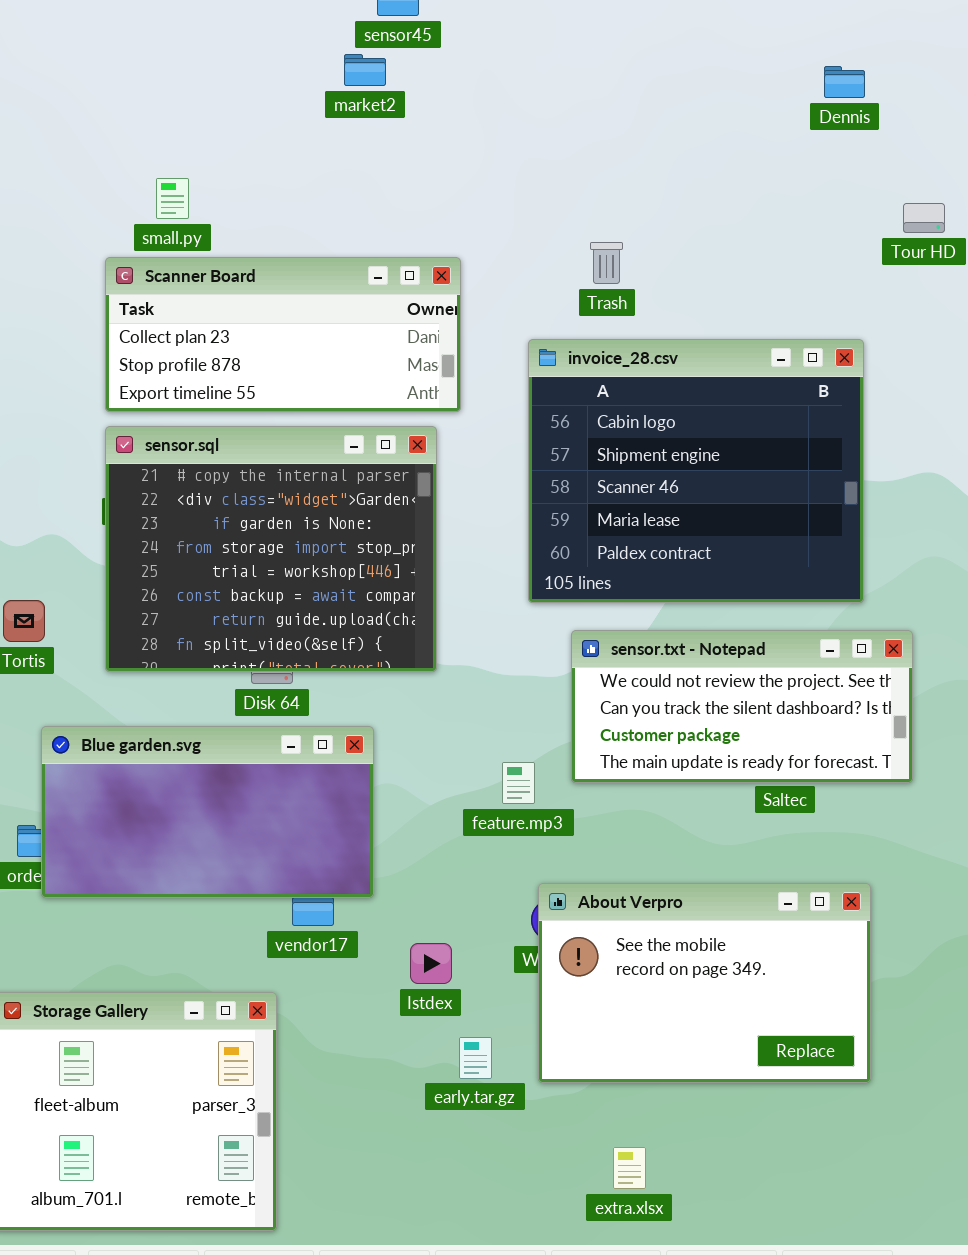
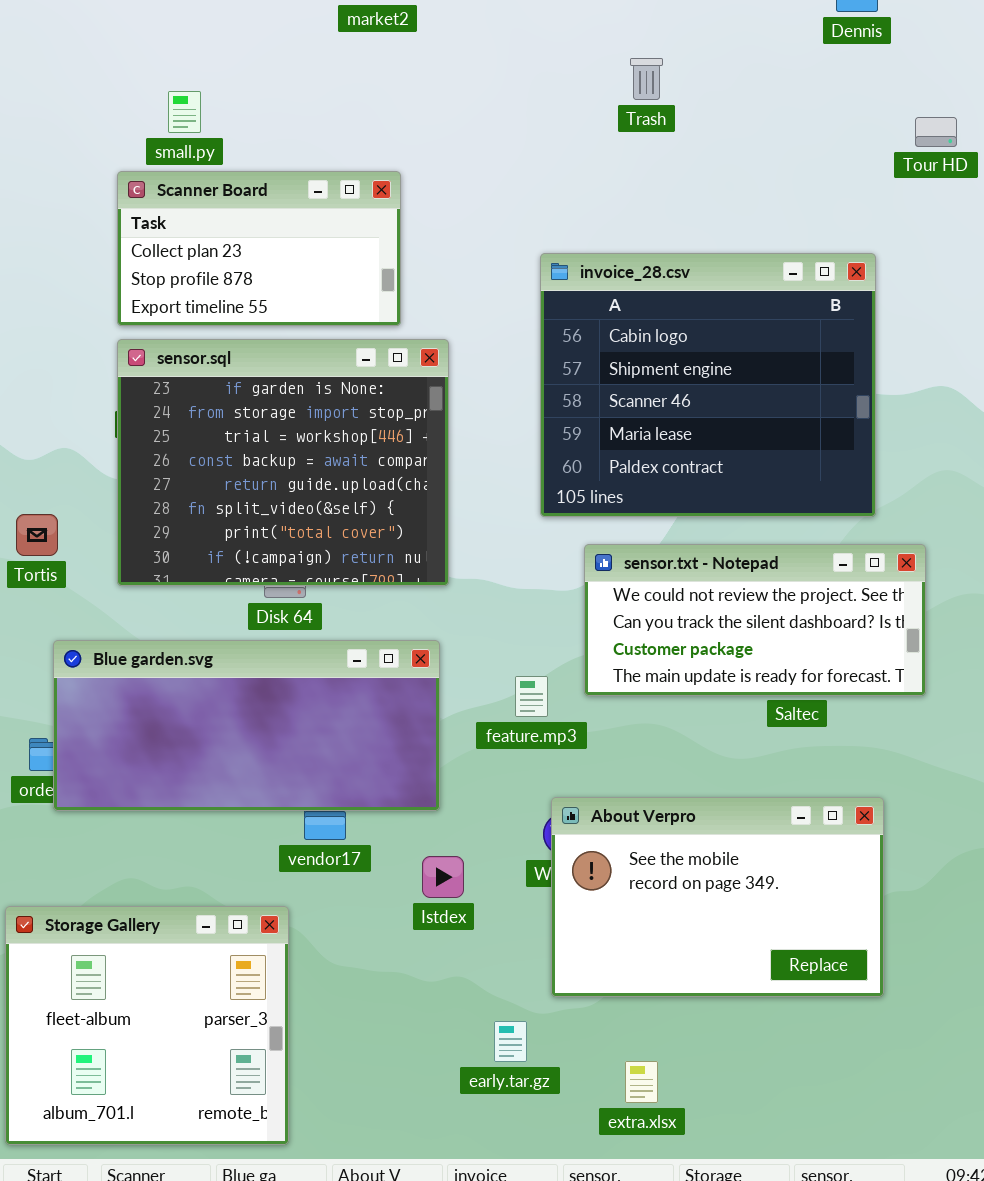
Trash: [590,242,623,284] -> [630,58,663,100], moved
Scanner Board: [105,257,461,412] -> [117,171,401,326], resized
sensor.sql: [105,426,437,672] -> [117,339,449,586], scrolled down 2 rows
Blue garden.svg: [41,726,374,898] -> [53,640,440,811], resized
early.tar.gz: [459,1037,492,1079] -> [494,1021,527,1062], moved

